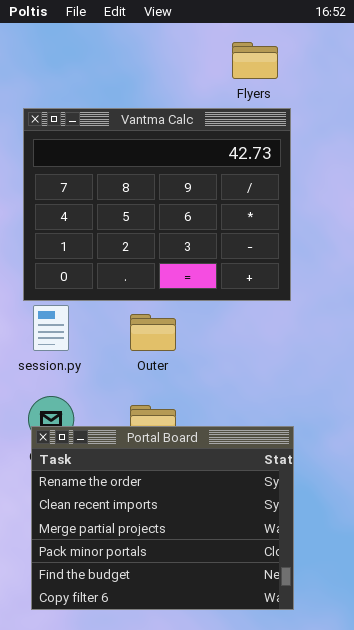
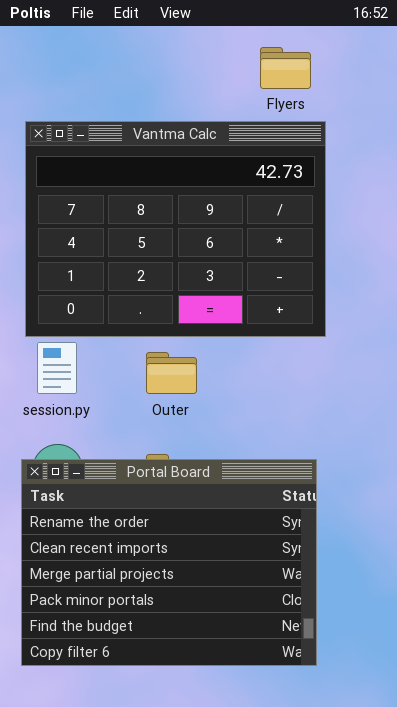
Portal Board: [31,426,294,610] -> [21,459,317,666], moved

